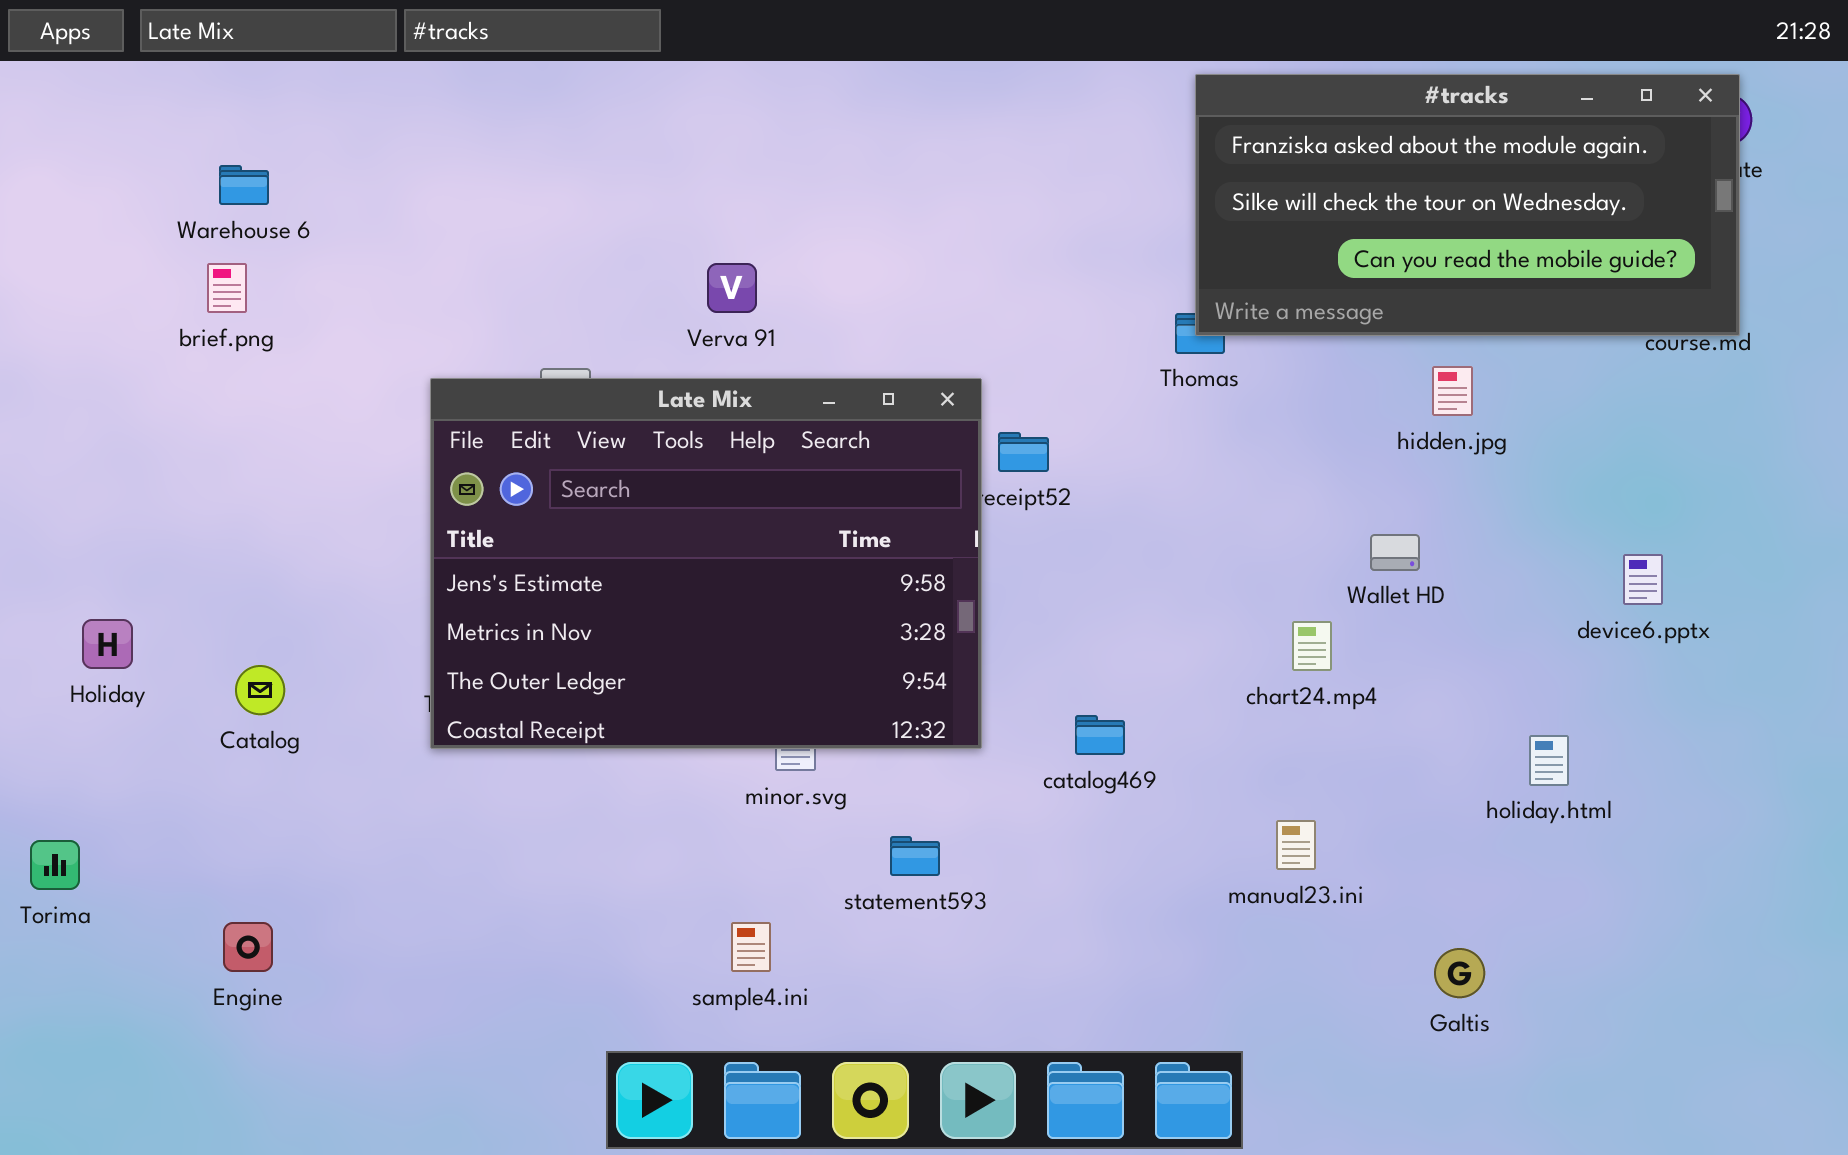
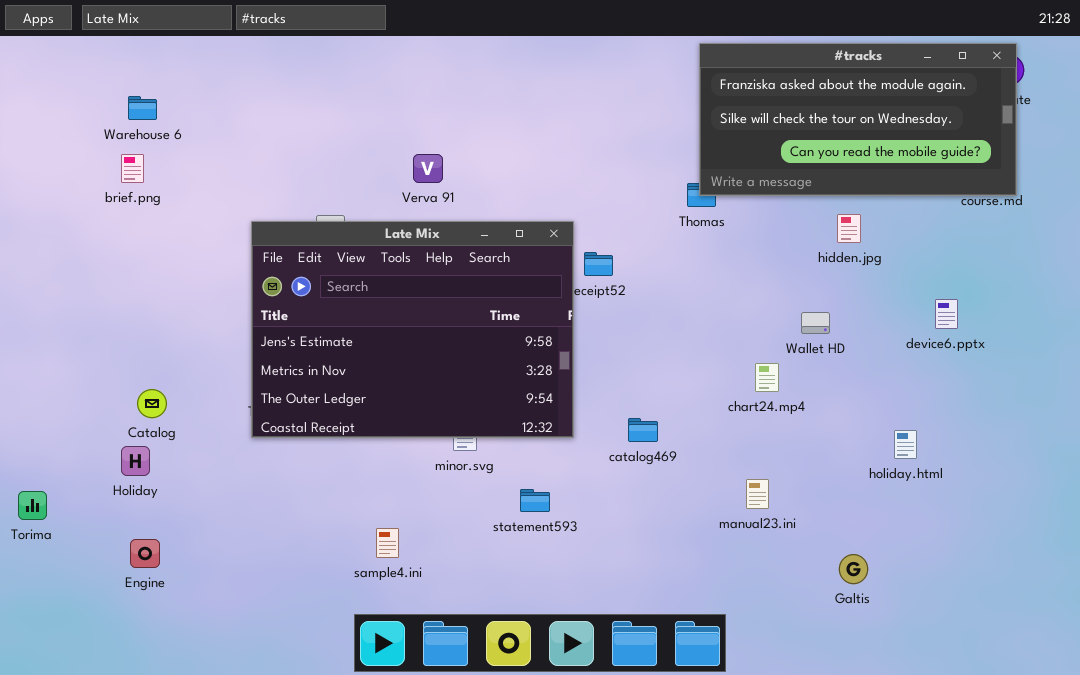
device6.pptx: [1623,554,1663,605] -> [935,299,958,329], moved
Holiday: [82,619,133,669] -> [121,446,150,476], moved
sample4.ini: [731,922,771,972] -> [376,528,399,558], moved

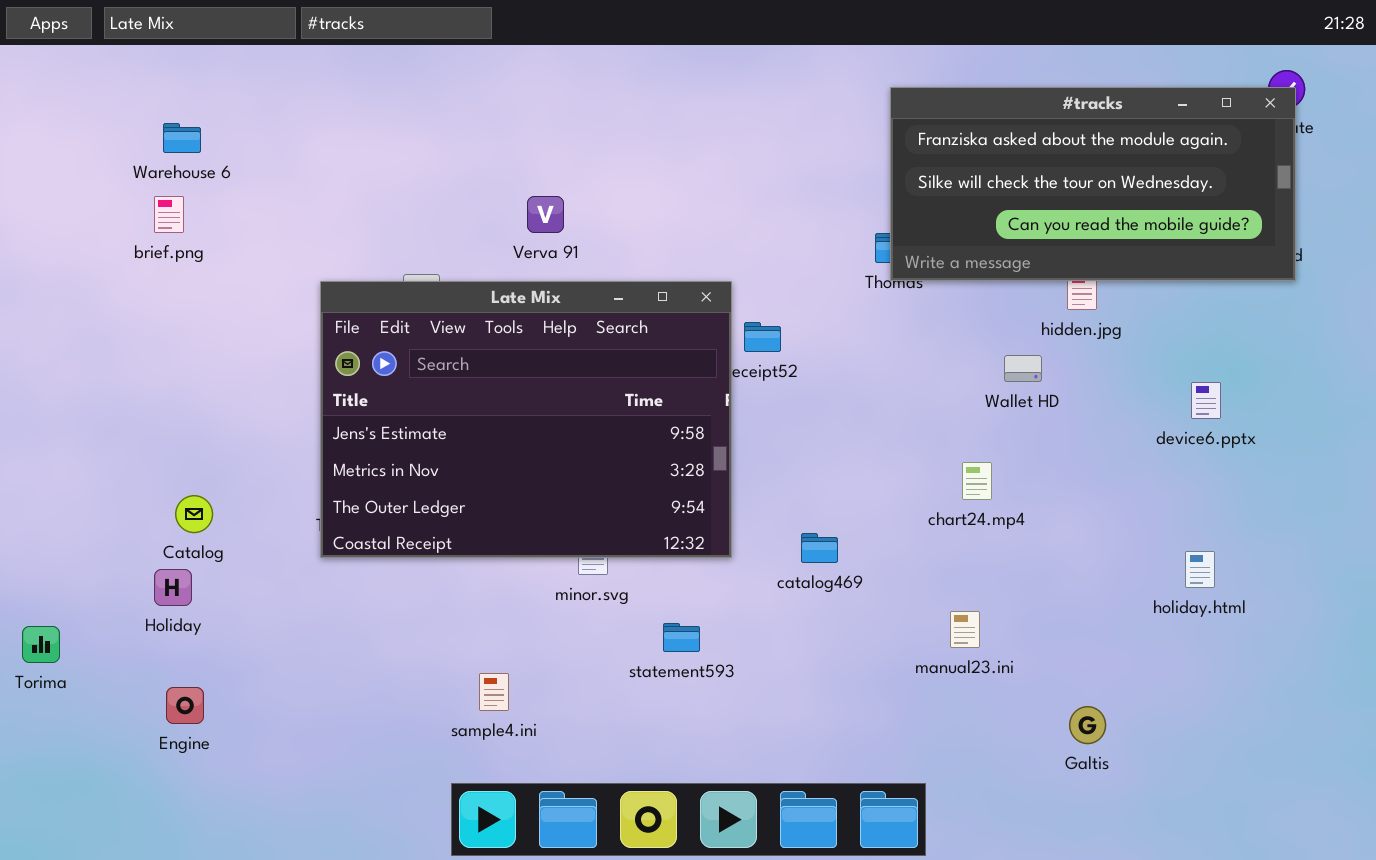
#tracks: [699,43,1017,196] -> [890,87,1296,281], moved
Wallet HD: [801,312,830,334] -> [1004,355,1042,382], moved
holiday.html: [894,430,917,459] -> [1185,551,1215,588], moved

